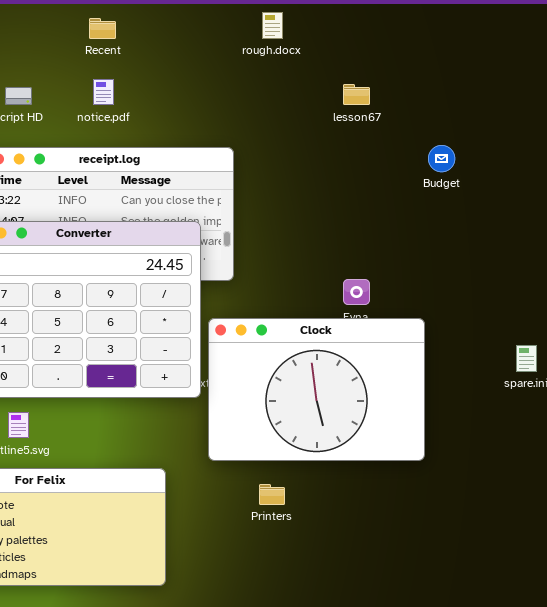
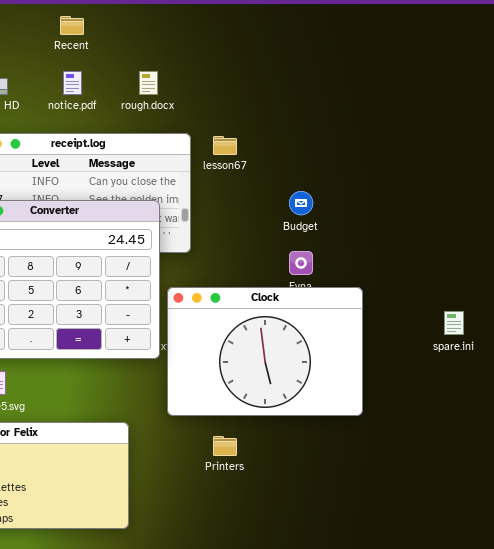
rough.docx: [262,12,283,39] -> [139,71,158,95], moved
lesson67: [343,84,370,105] -> [213,136,237,155], moved
Budget: [428,145,455,172] -> [289,191,313,215], moved

